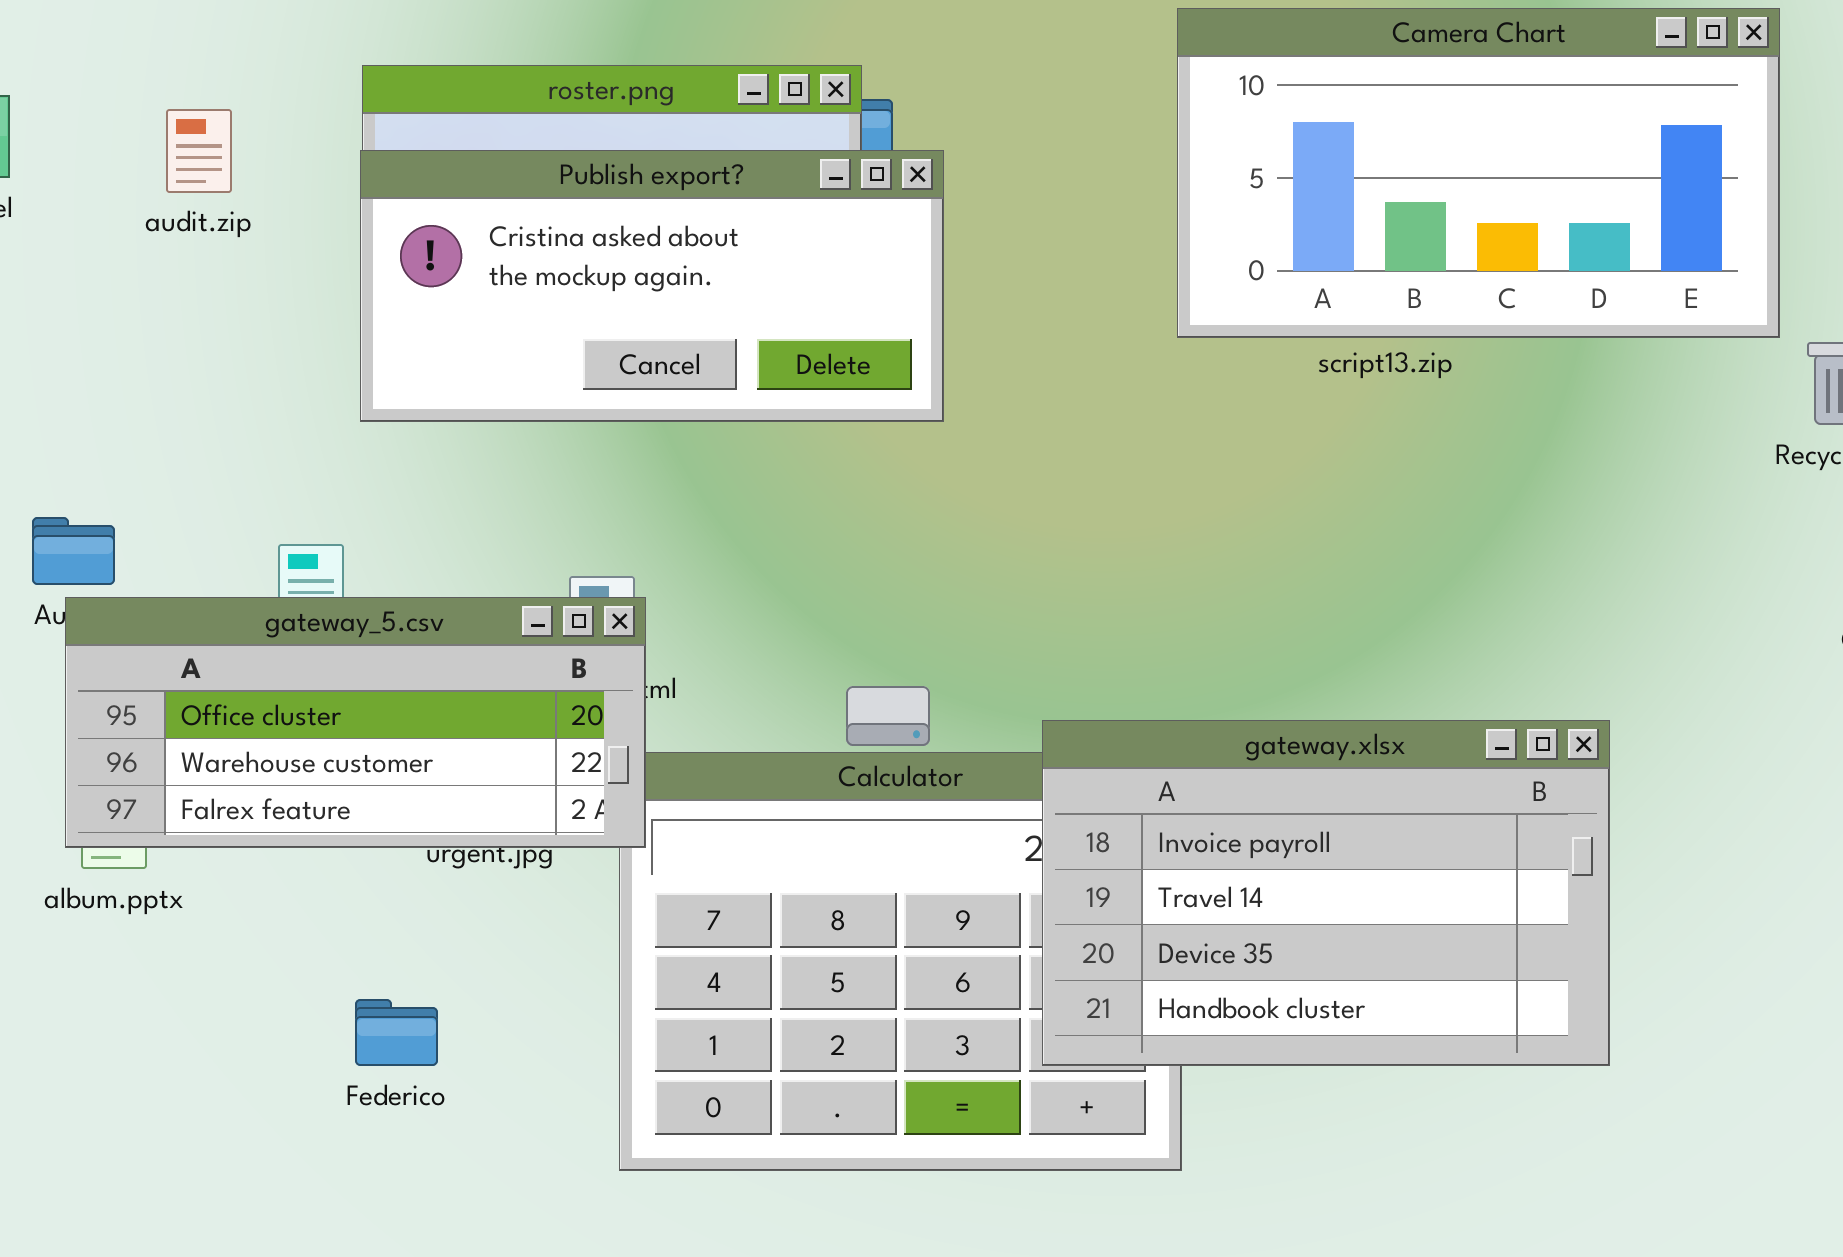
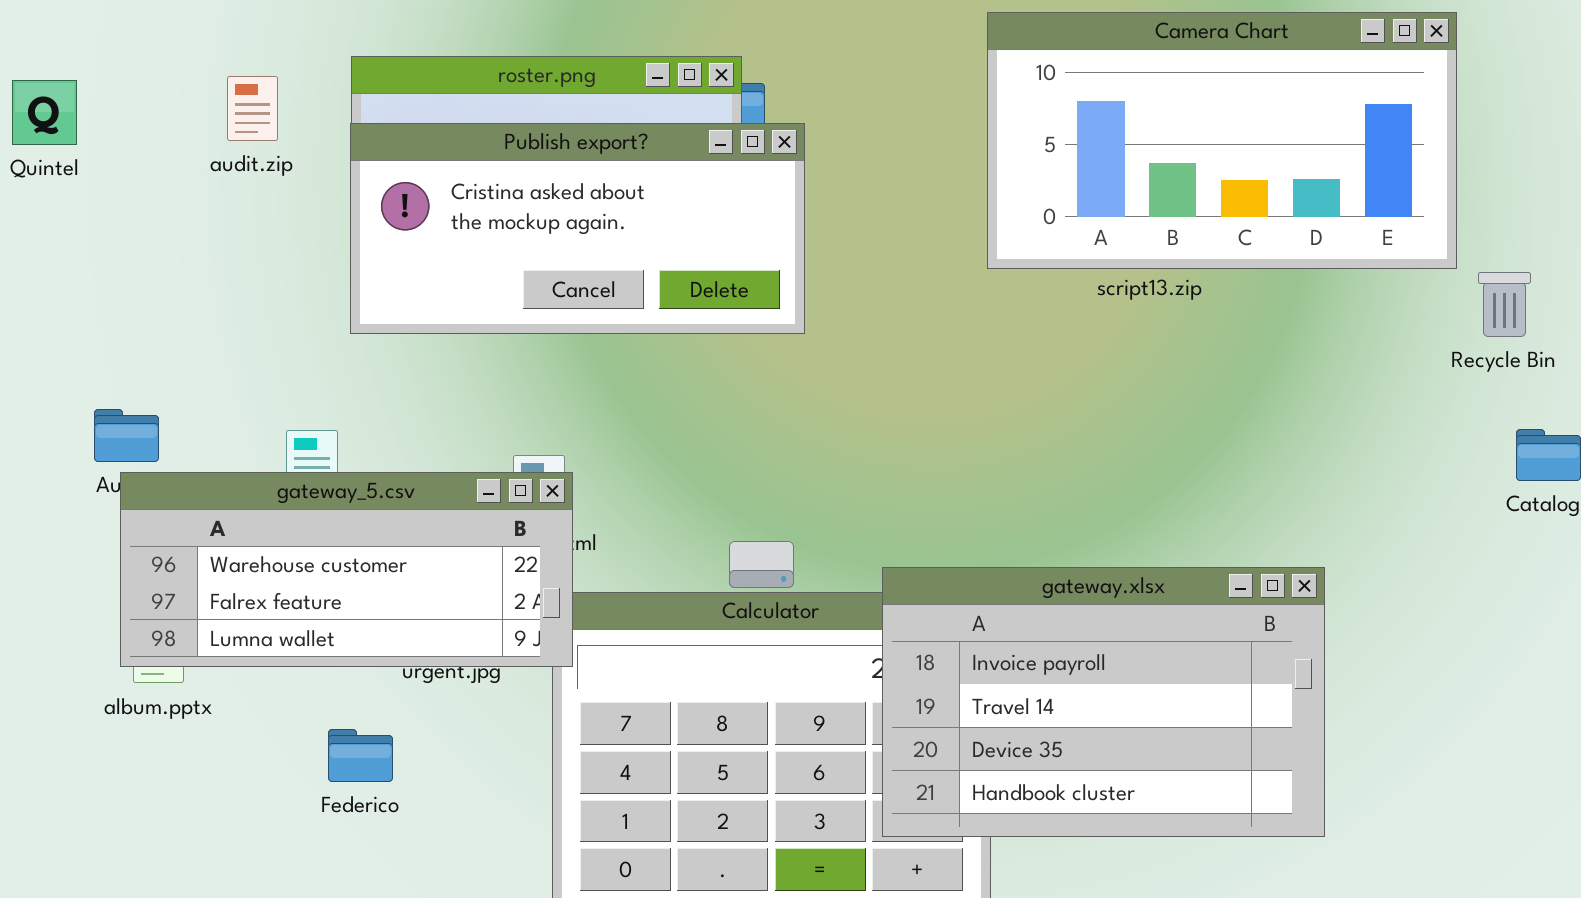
audit.zip: [166,109,232,193] -> [227,76,278,141], moved
gateway_5.csv: [65,597,646,848] -> [120,472,573,667], scrolled down 1 row
Federico: [355,999,438,1066] -> [328,729,393,782], moved

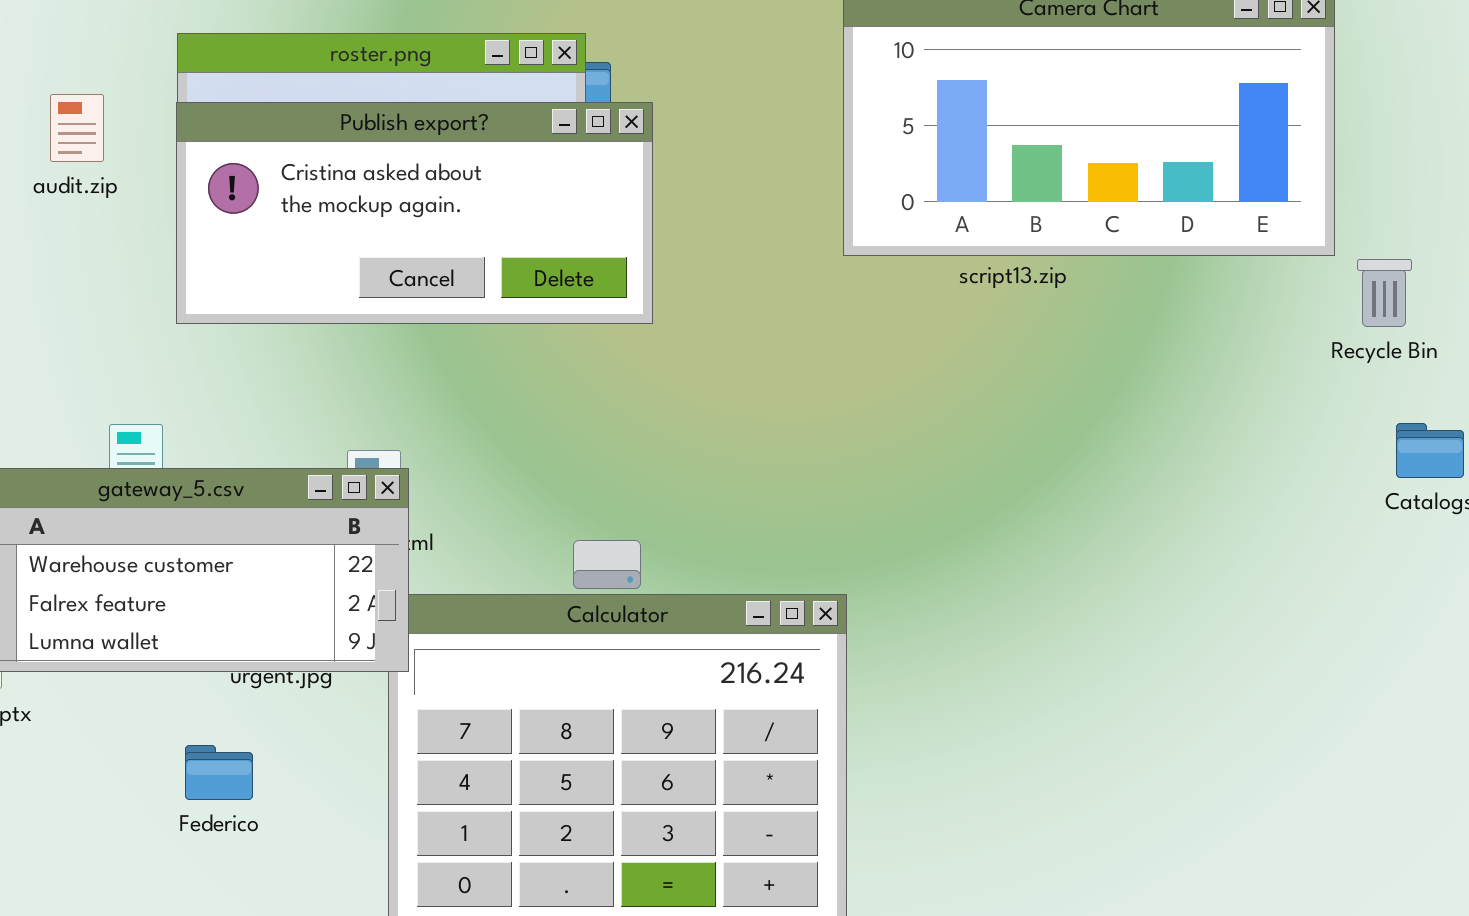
audit.zip: [227,76,278,141] -> [50,94,104,162], moved
gateway.xlsx: [882,567,1325,837] -> none, closed
Federico: [328,729,393,782] -> [185,745,253,800], moved

